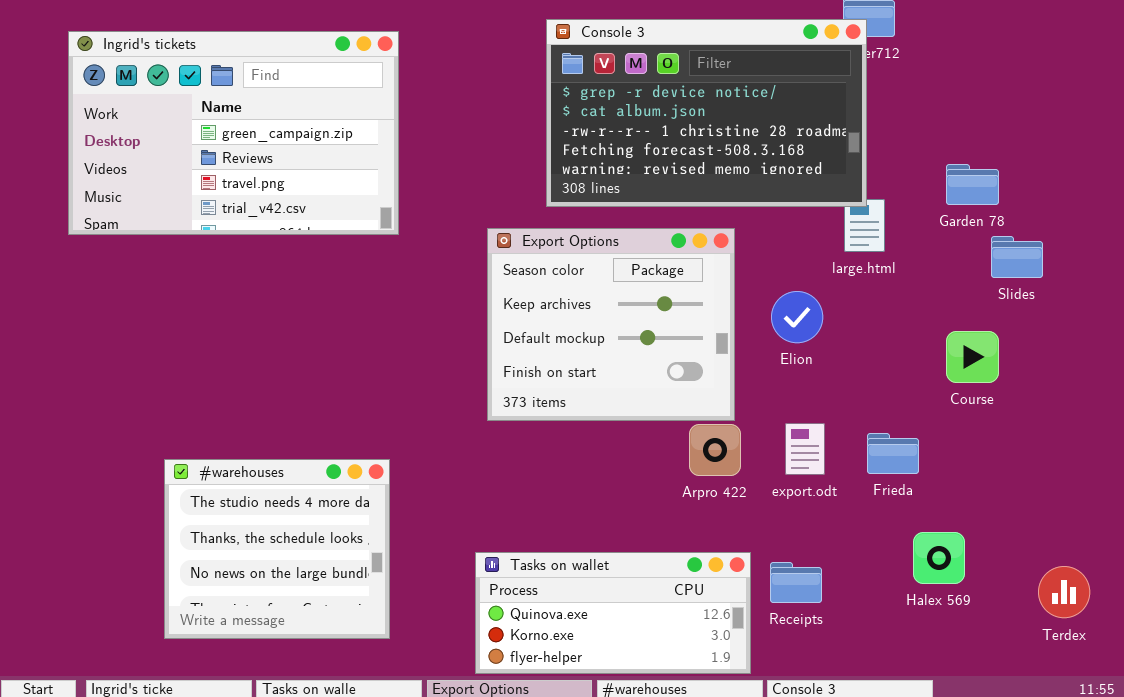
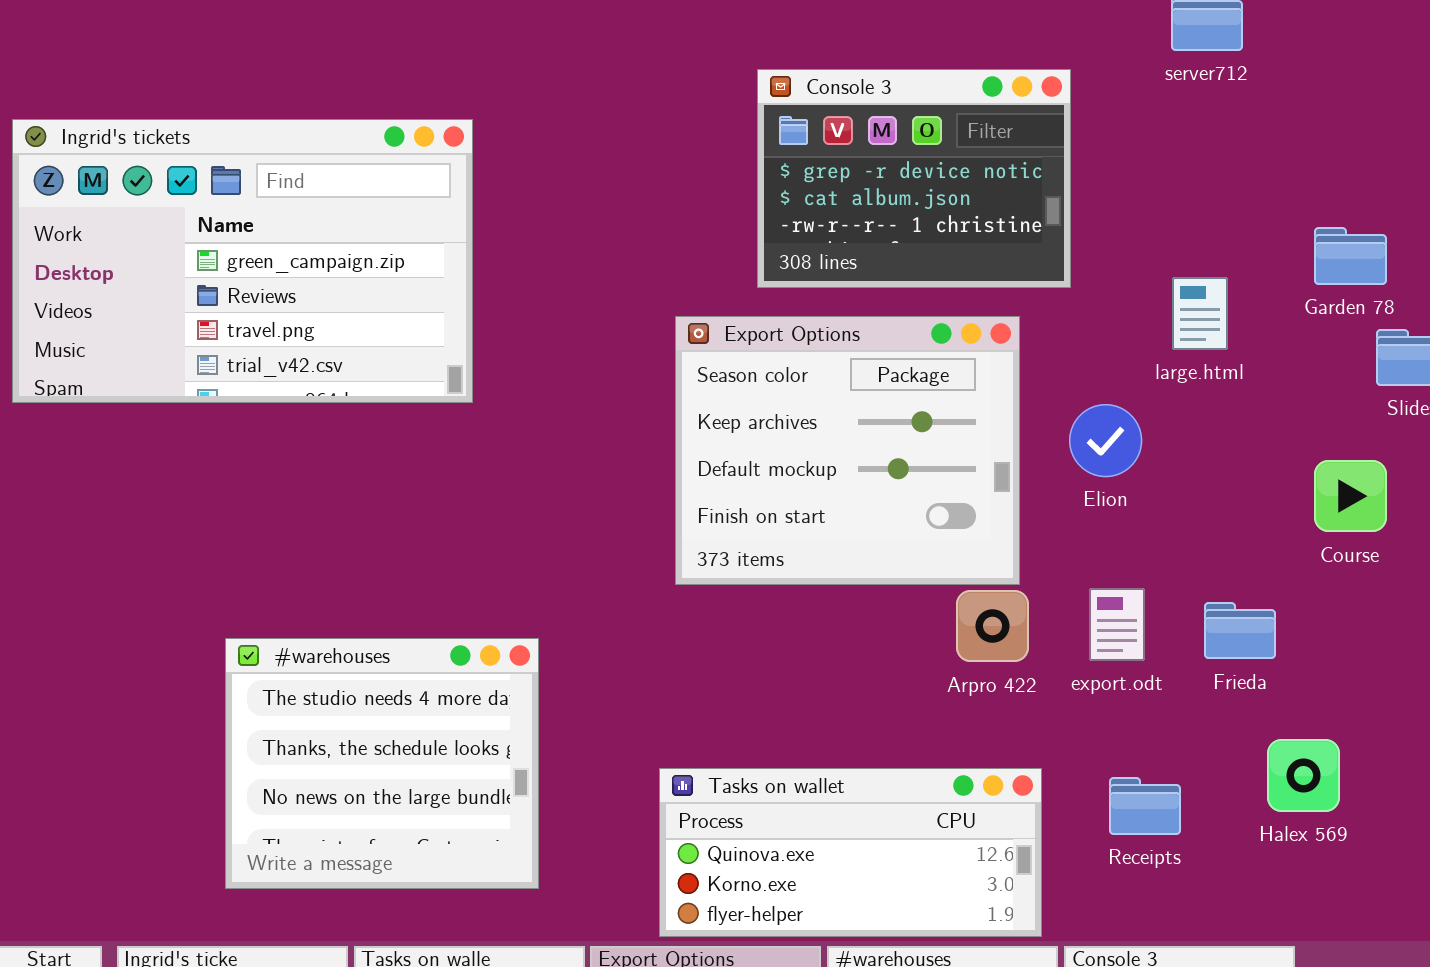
Console 3: [546,19,867,207] -> [757,69,1071,288], resized
Ingrid's tickets: [68,31,399,235] -> [12,119,473,403], moved
Receipts: [770,562,822,603] -> [1109,777,1181,835], moved

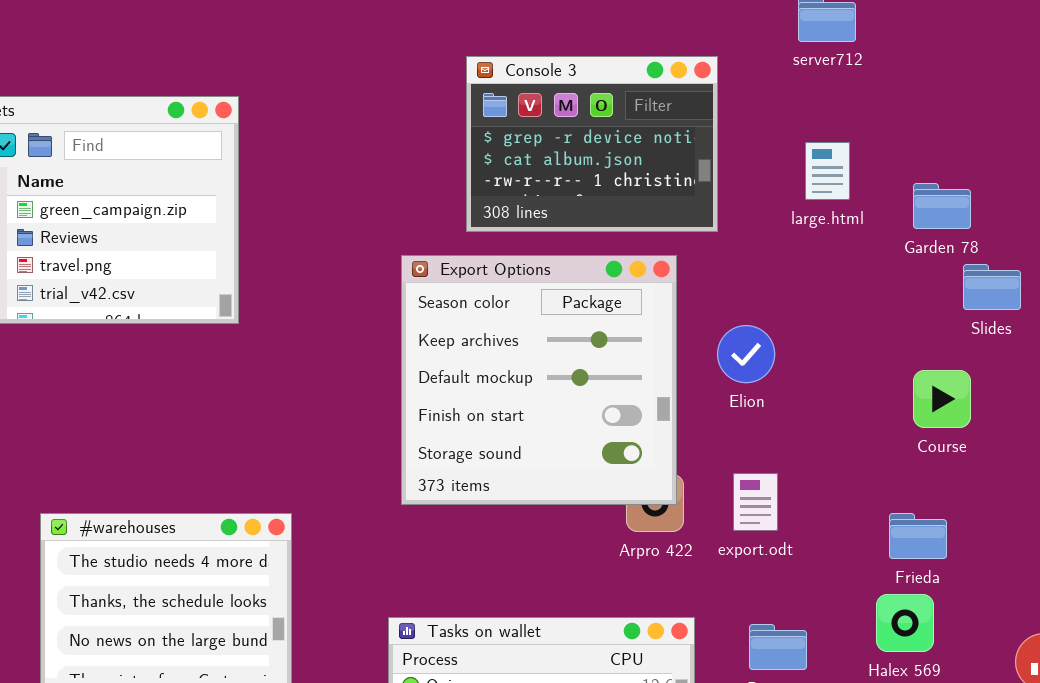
large.html: [1172,277,1228,350] -> [805,142,850,200], moved
Export Options: [675,316,1020,585] -> [401,255,677,505], resized
Frieda: [1204,602,1276,659] -> [889,513,947,559], moved

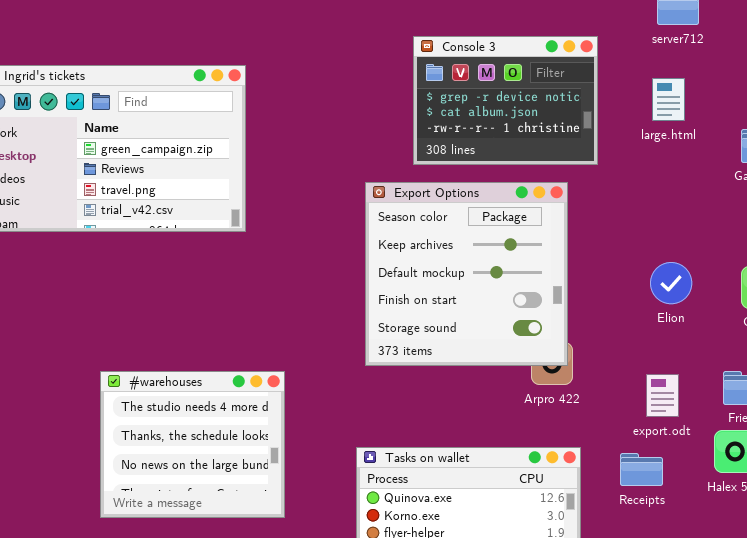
large.html: [805,142,850,200] -> [652,78,685,121], moved
Elion: [717,325,775,383] -> [650,262,692,304], moved
export.odt: [733,473,778,531] -> [646,374,679,417], moved

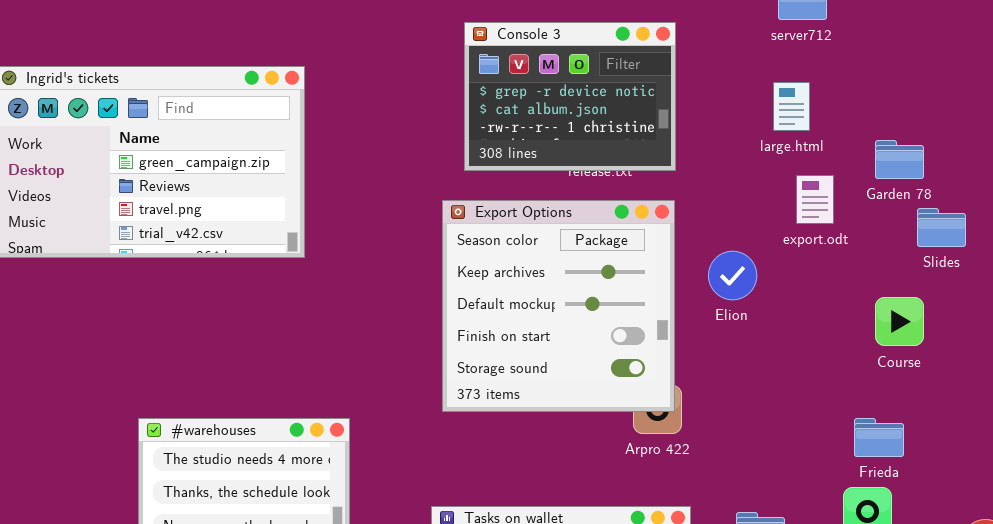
Console 3: [413,36,598,165] -> [464,22,676,171], moved
Elion: [650,262,692,304] -> [708,251,757,300], moved
export.odt: [646,374,679,417] -> [796,175,834,224], moved

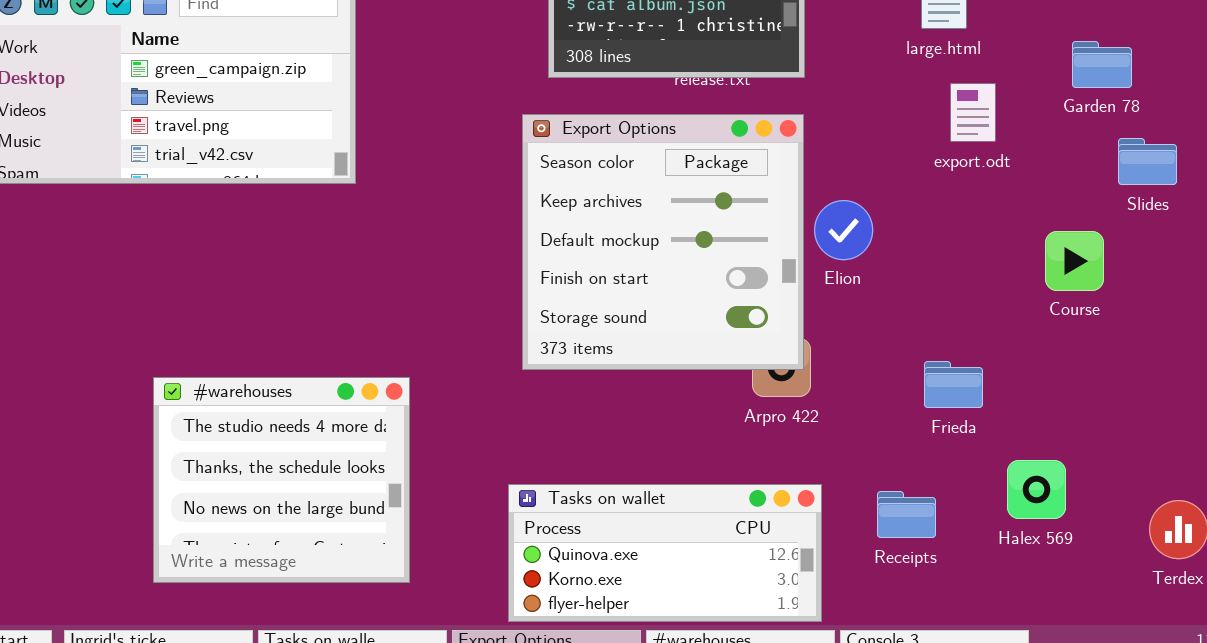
Garden 78: [875,140,924,179] -> [1072,41,1132,88], moved
Slides: [917,208,966,247] -> [1118,138,1177,185], moved
Elion: [708,251,757,300] -> [814,200,873,260], moved
Frieda: [854,418,904,457] -> [924,361,983,408], moved

